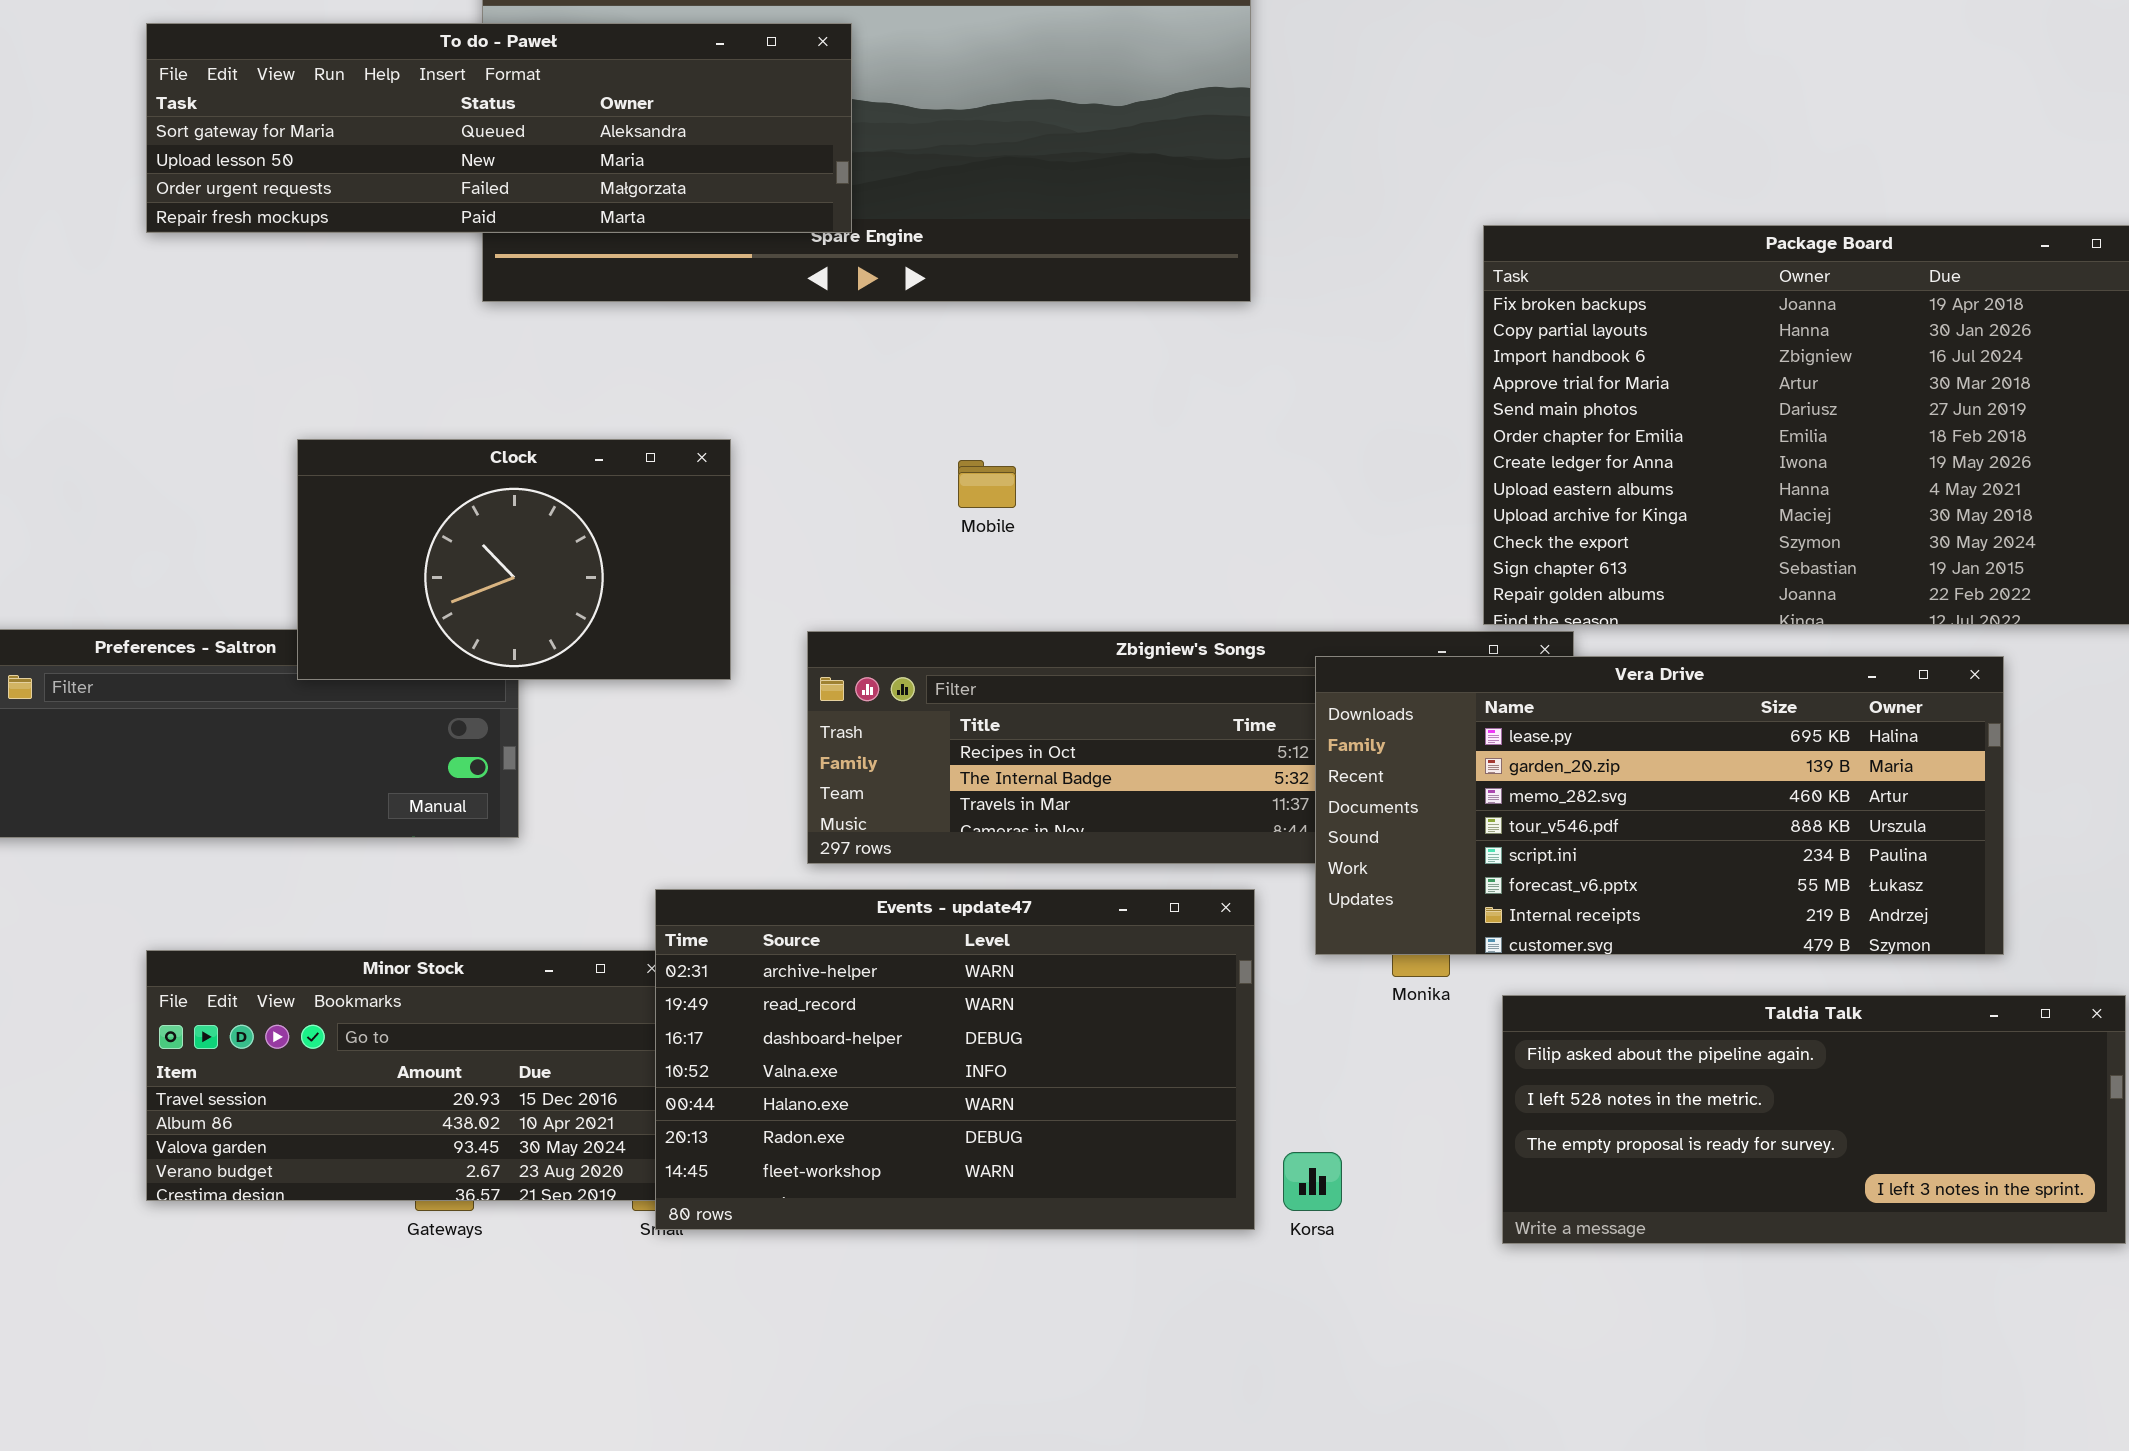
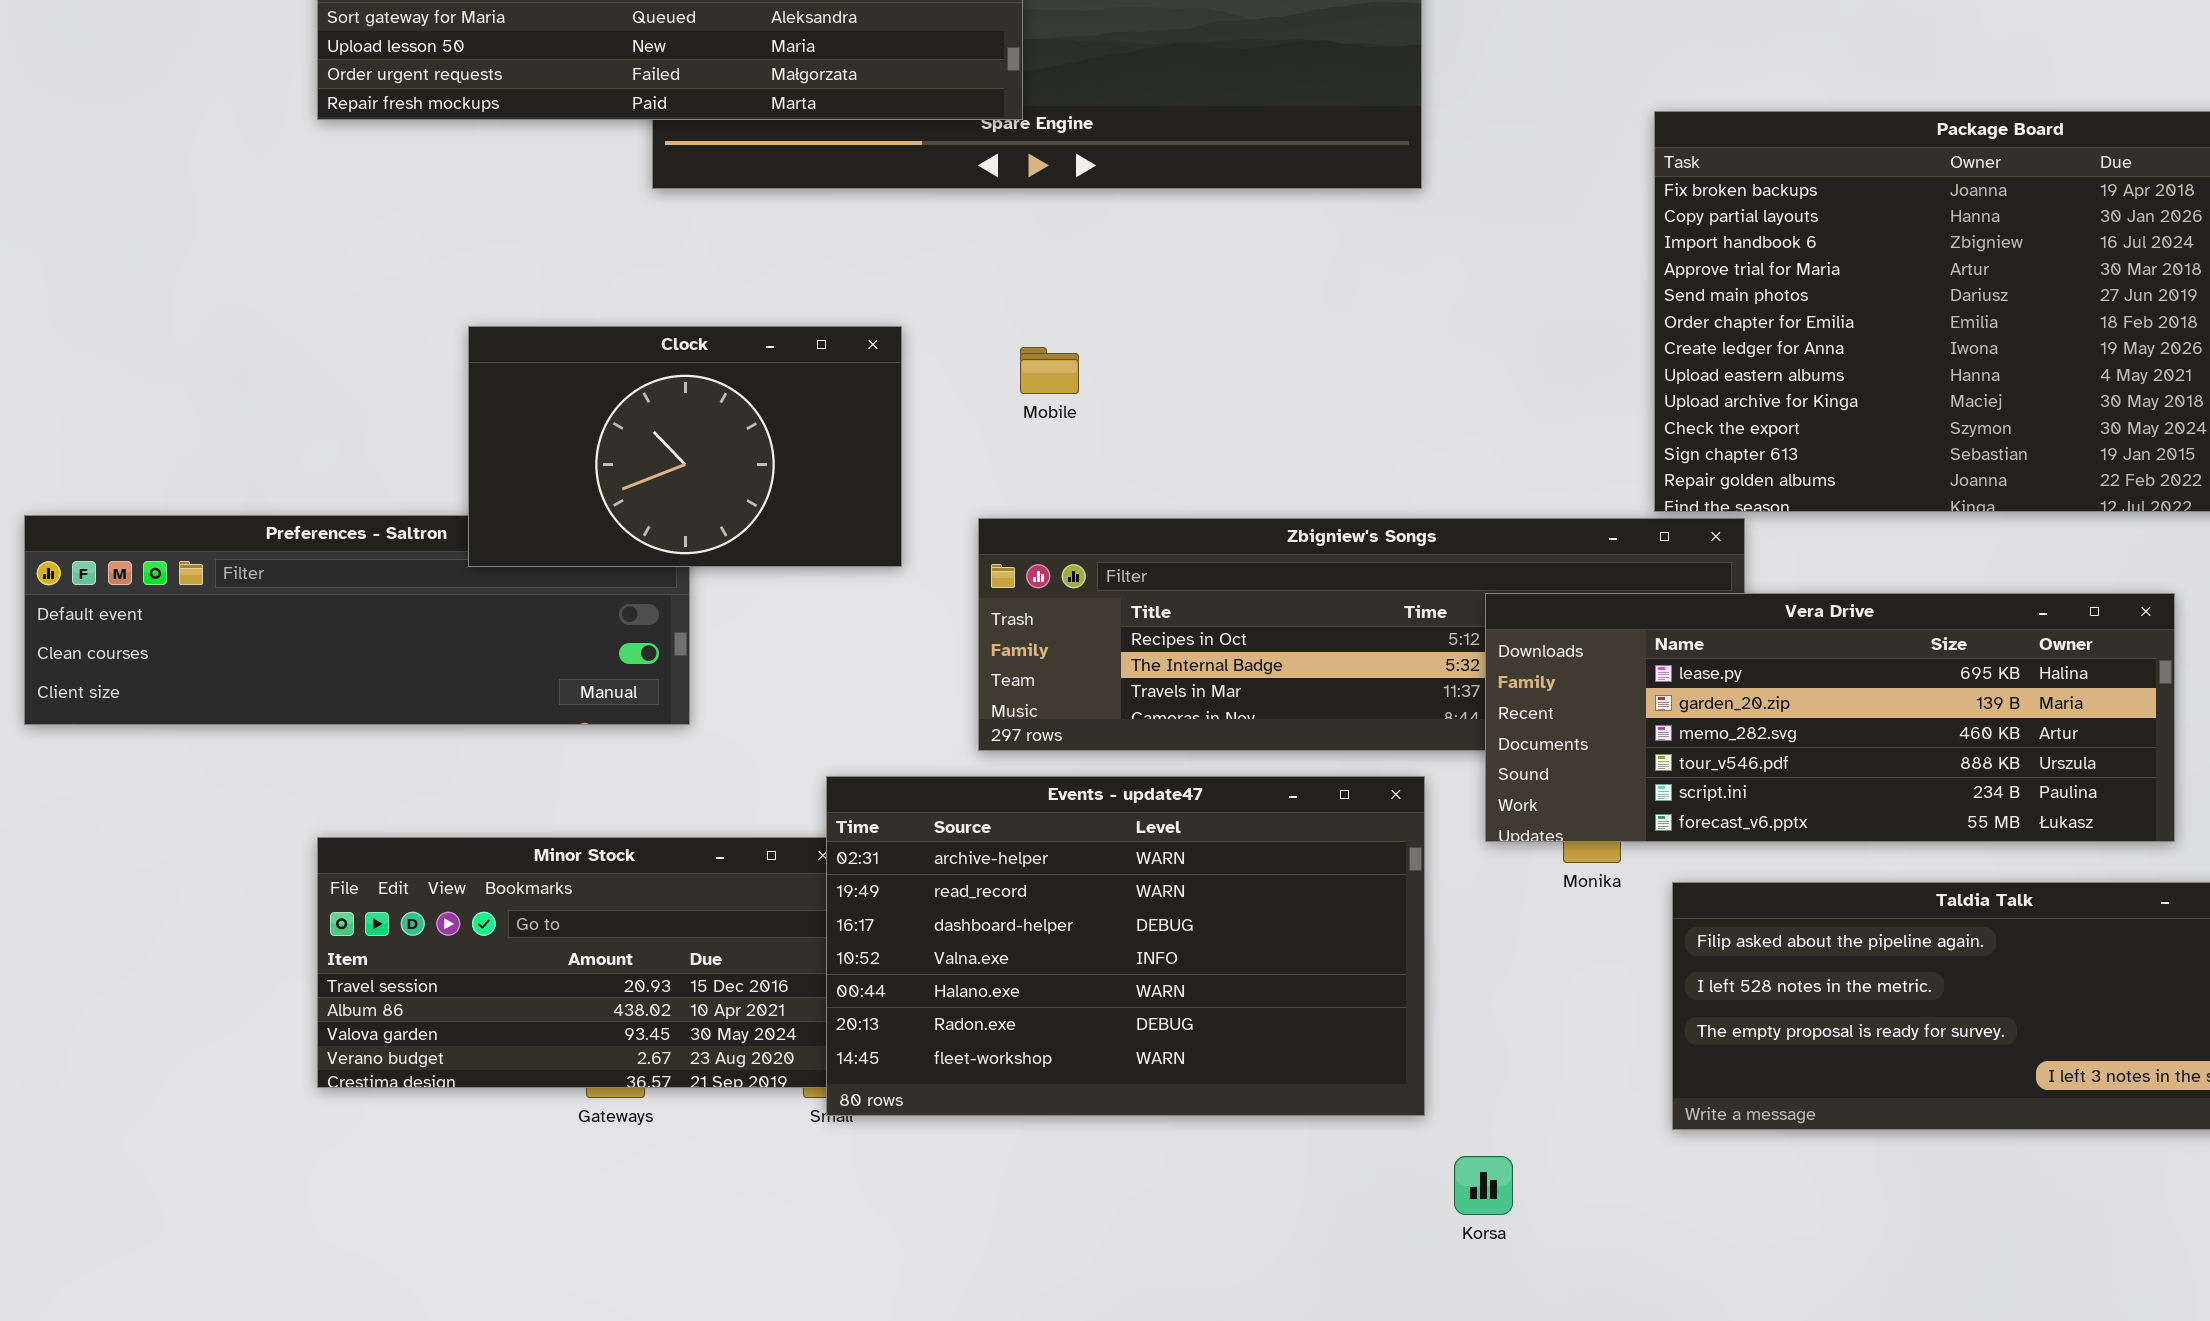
Mobile: [958,460,1016,508] -> [1020,347,1079,394], moved
Vera Drive: [1315,656,2004,955] -> [1485,593,2175,842], resized
Korsa: [1283,1152,1342,1211] -> [1454,1156,1513,1215], moved

